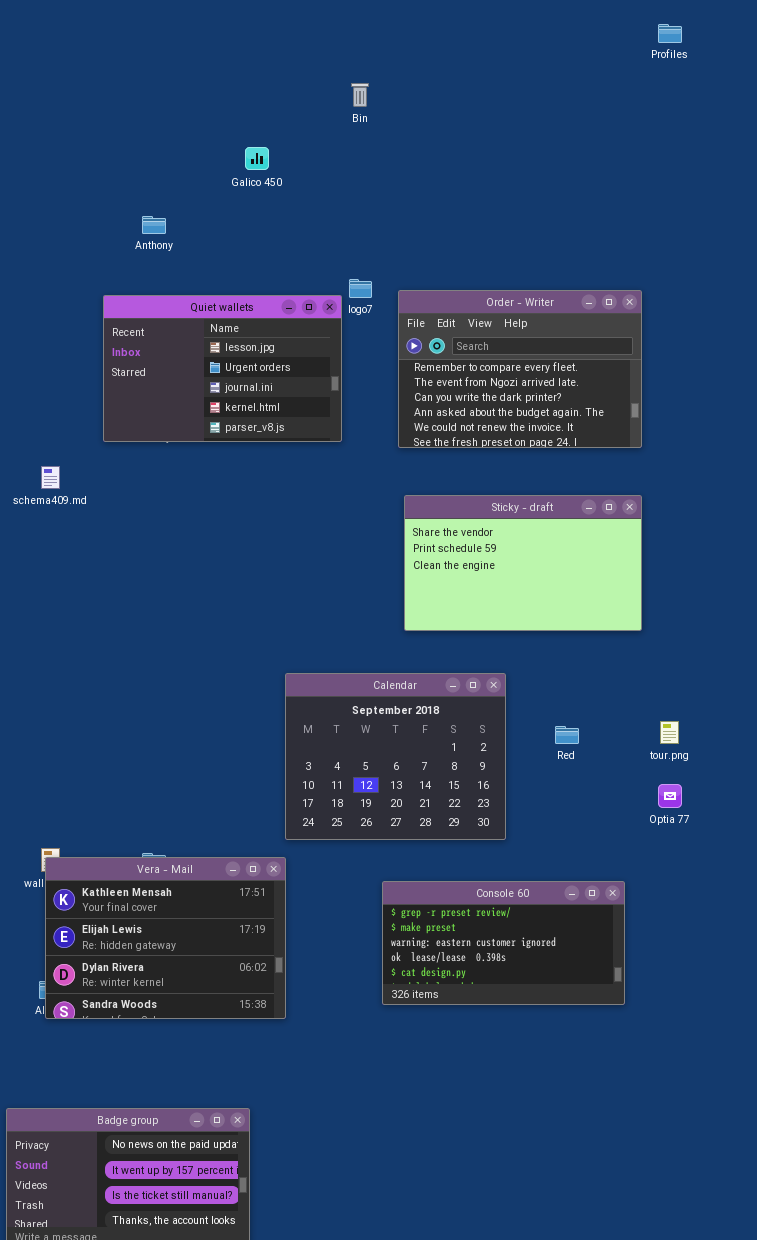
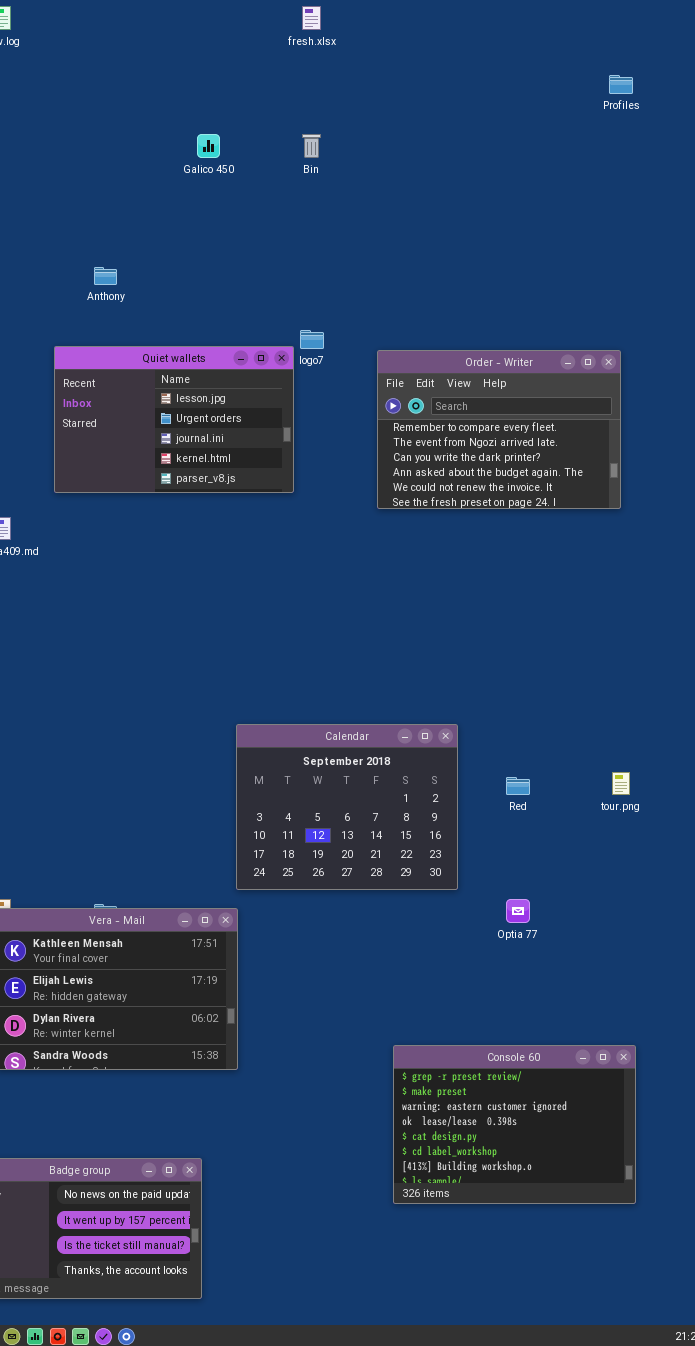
Galico 450: [245,147,269,170] -> [197,134,220,158], moved
Order - Writer: [398,290,642,448] -> [377,350,621,509], moved
Sticky - draft: [404,495,642,631] -> none, closed
Optia 77: [658,784,682,808] -> [506,899,530,923], moved
Console 60: [382,881,625,1005] -> [393,1045,636,1204], moved, resized

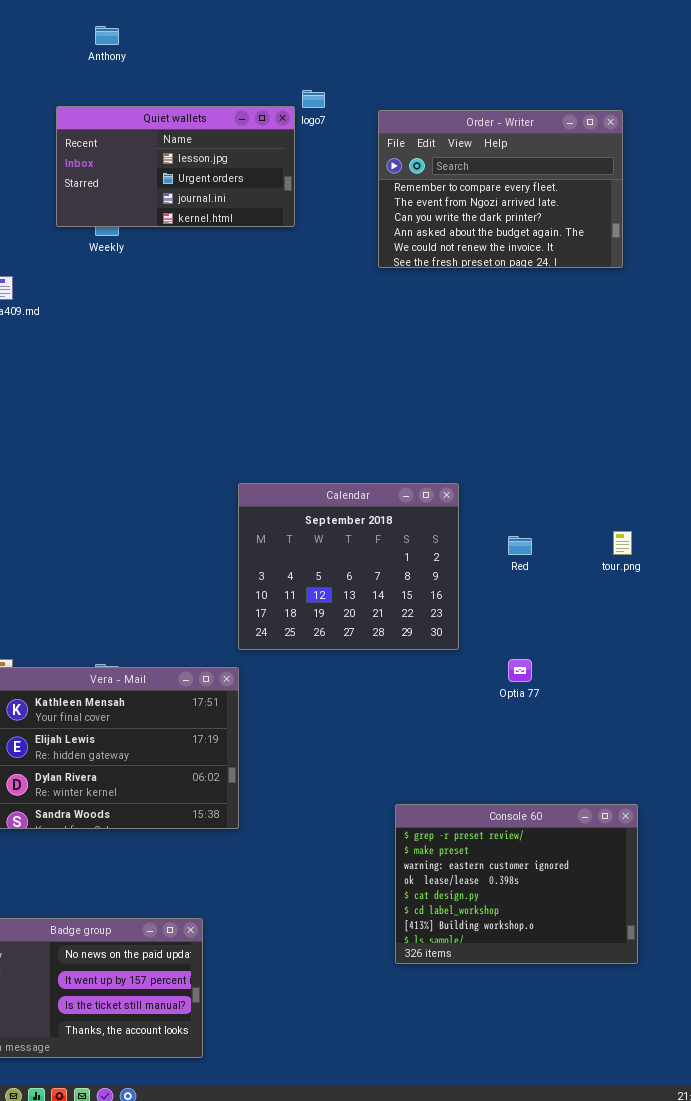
Quiet wallets: [54,346,294,493] -> [56,106,295,227], resized

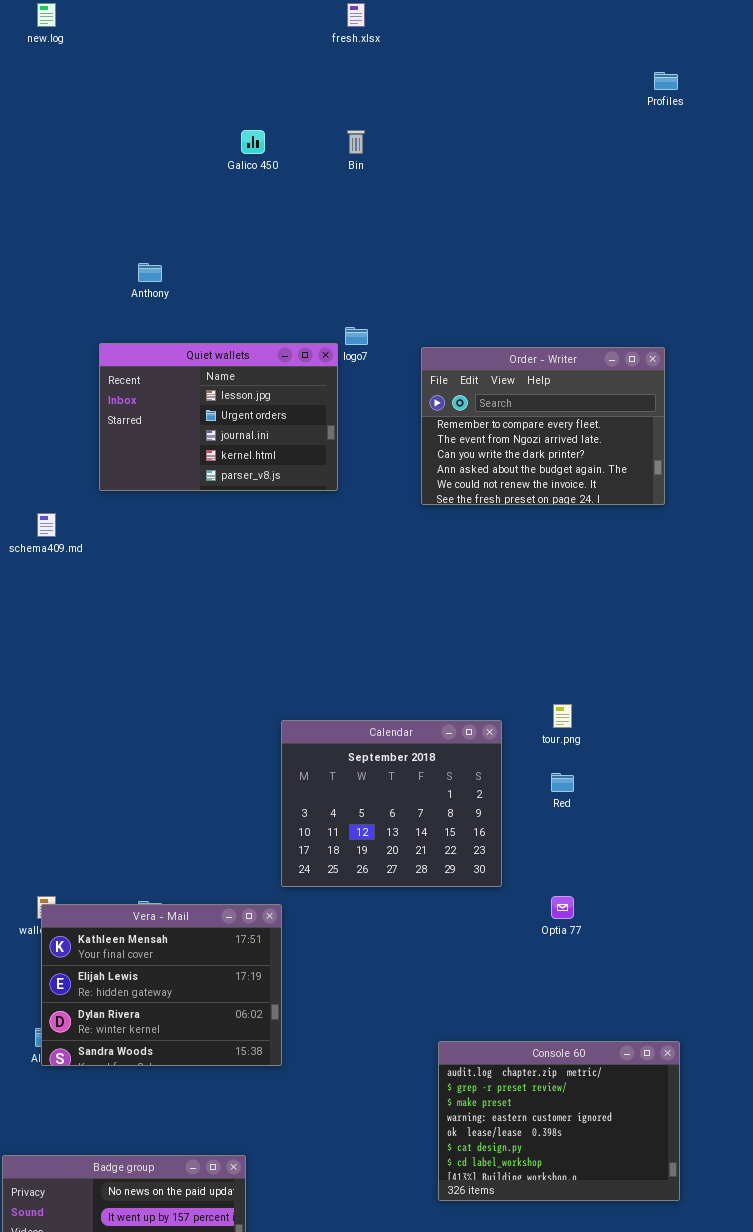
Quiet wallets: [56,106,295,227] -> [99,343,338,491], resized
tour.png: [613,531,632,555] -> [553,704,572,728], moved
Console 60: [395,804,638,964] -> [438,1041,680,1201], scrolled up 1 row

